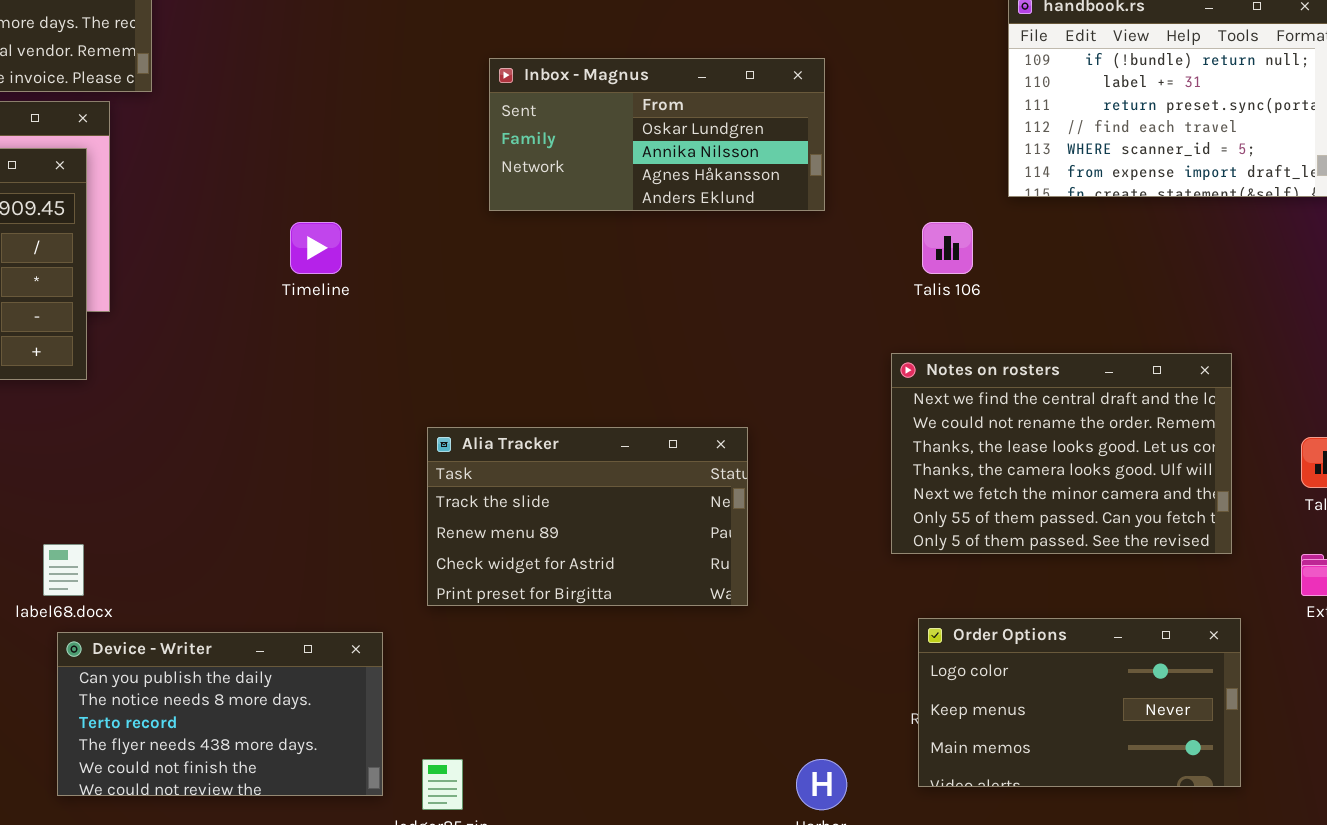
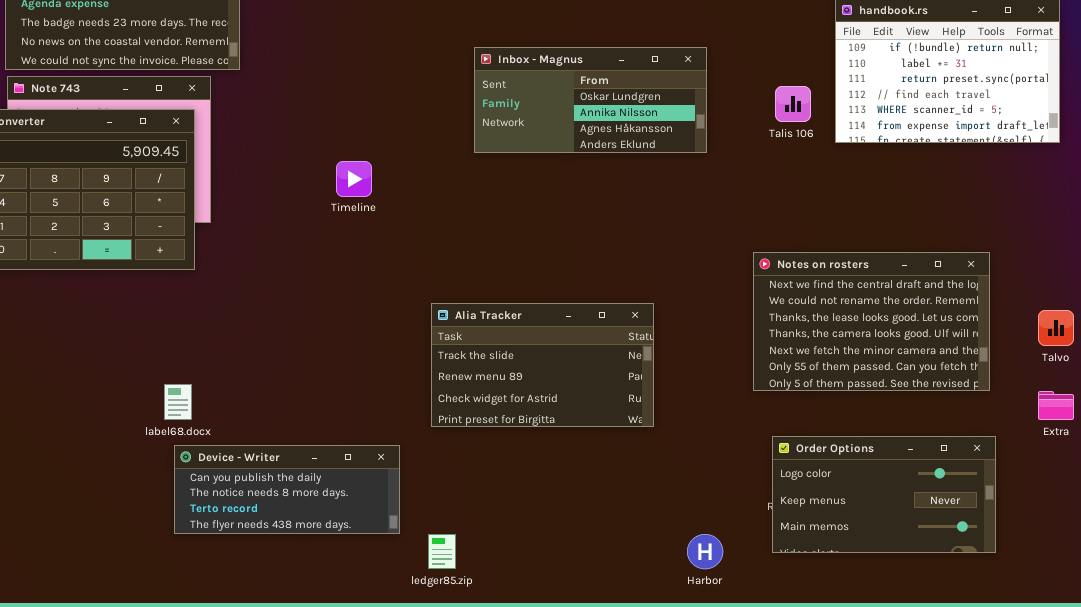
Talis 106: [922,222,973,274] -> [775,86,811,122], moved
Device - Writer: [57,632,383,796] -> [174,445,400,534], resized

